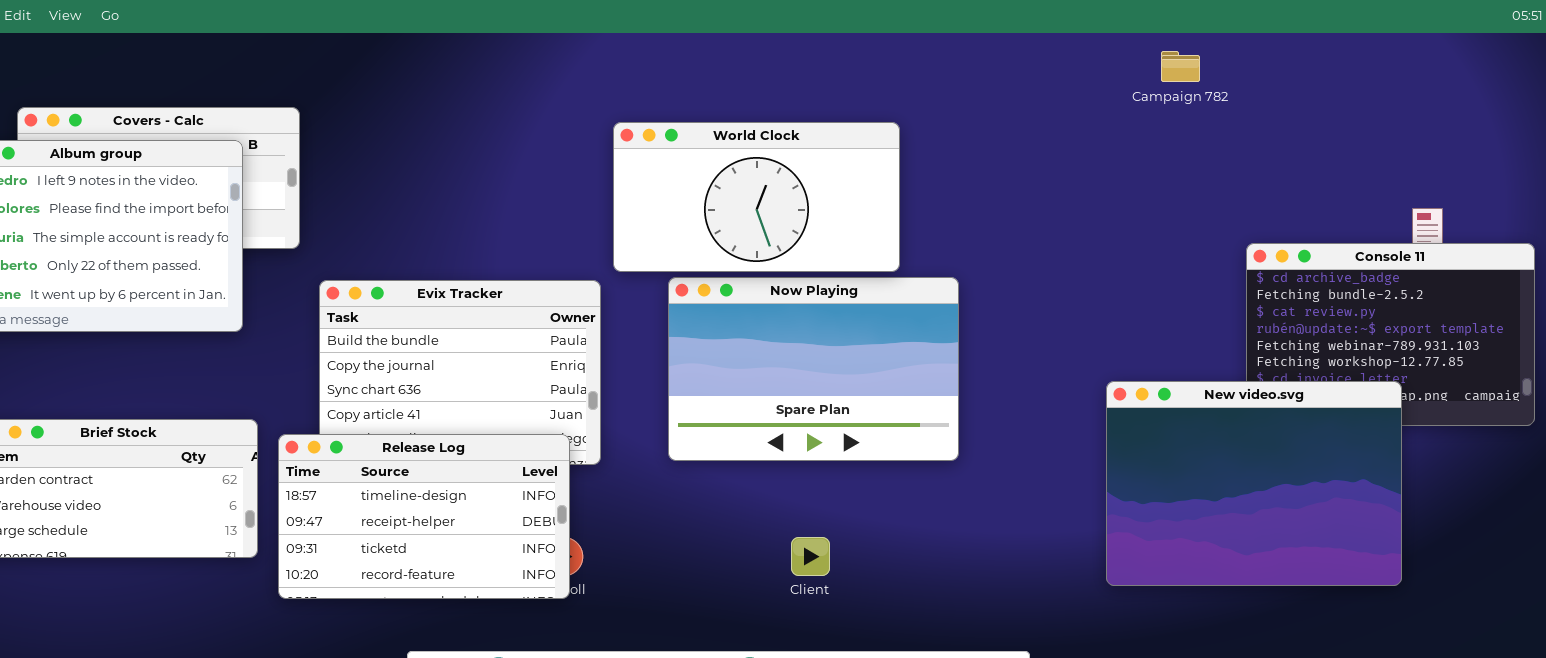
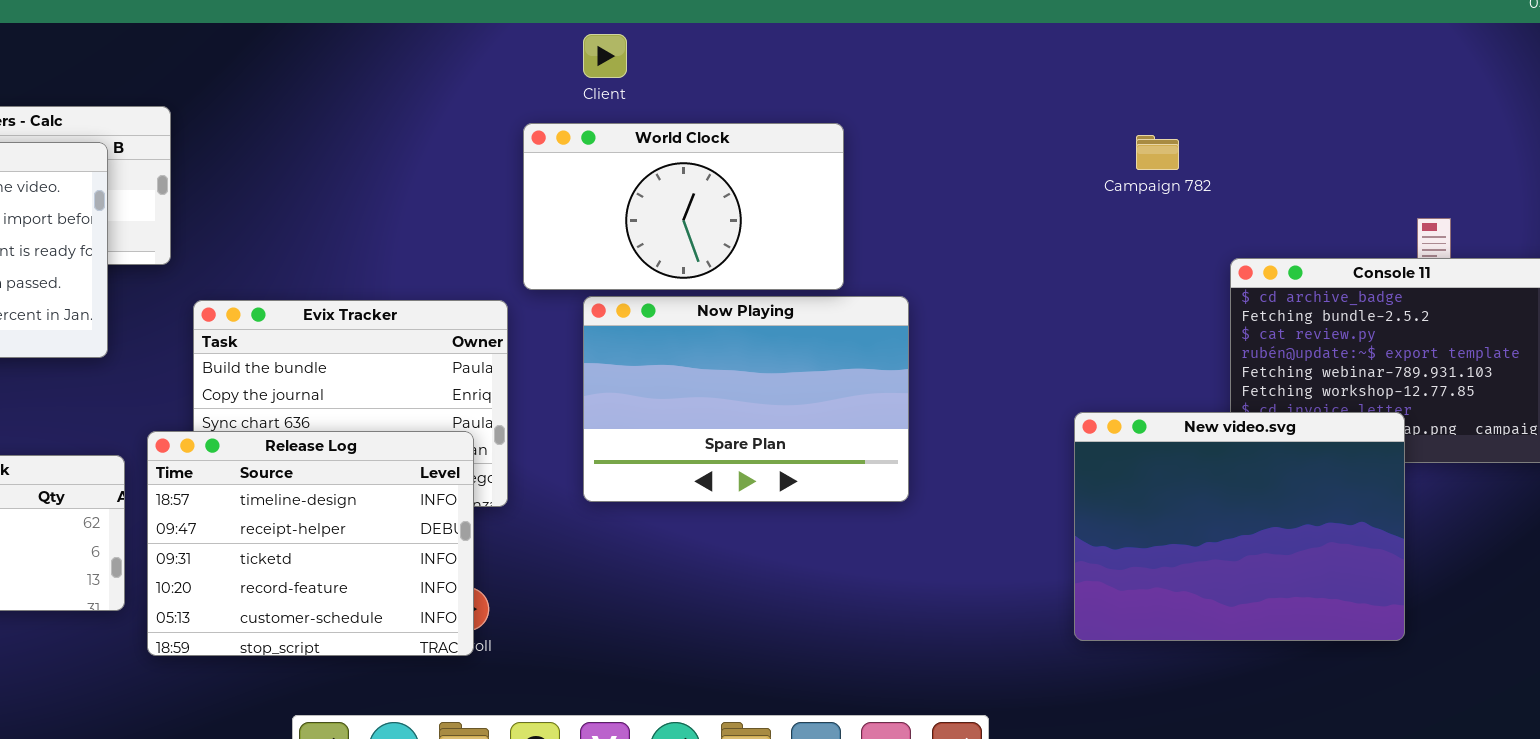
Campaign 782: [1161,51,1200,82] -> [1136,135,1179,170], moved
Release Log: [278,434,570,599] -> [147,431,474,656], resized
Client: [791,537,830,576] -> [583,34,627,78], moved

